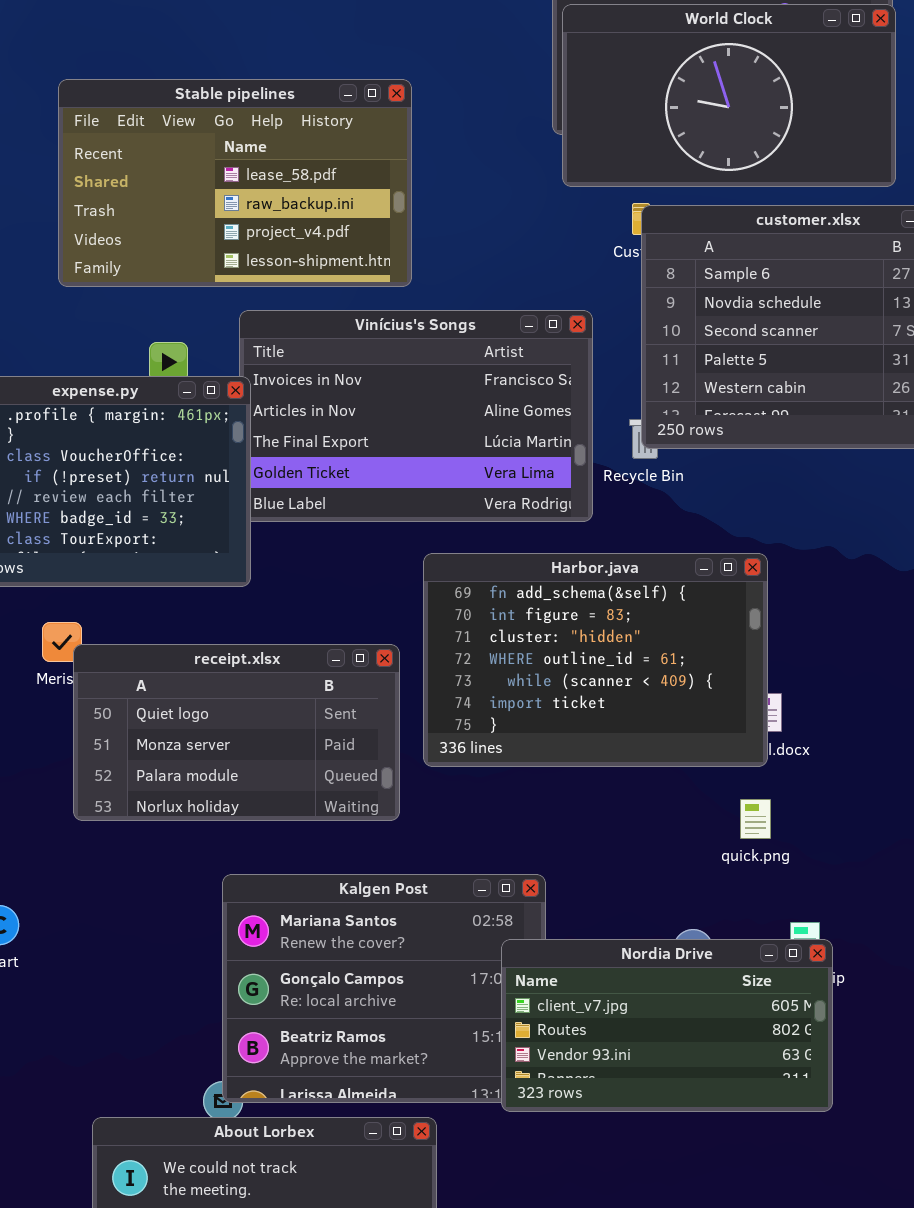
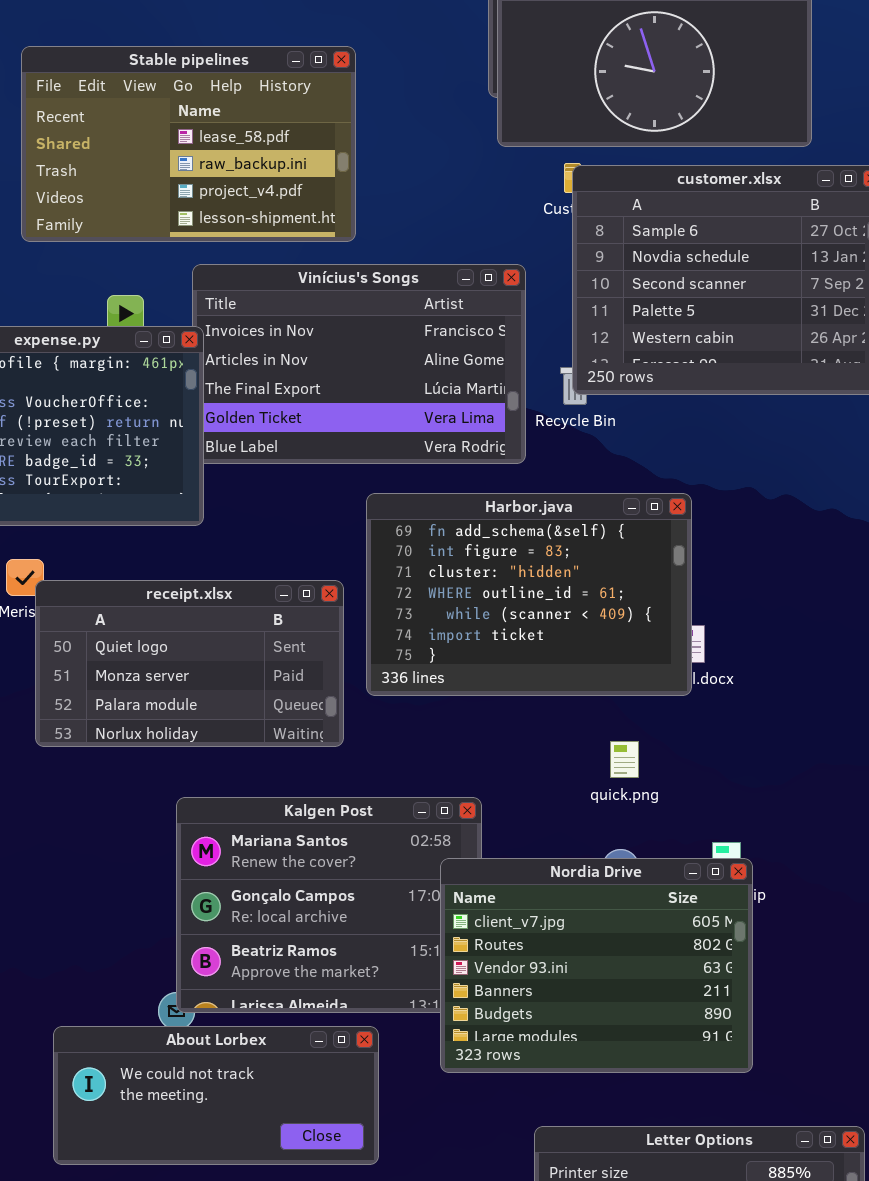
quick.png: [740,799,771,839] -> [610,741,639,778], moved
Nordia Drive: [501,939,833,1112] -> [440,858,753,1073], resized

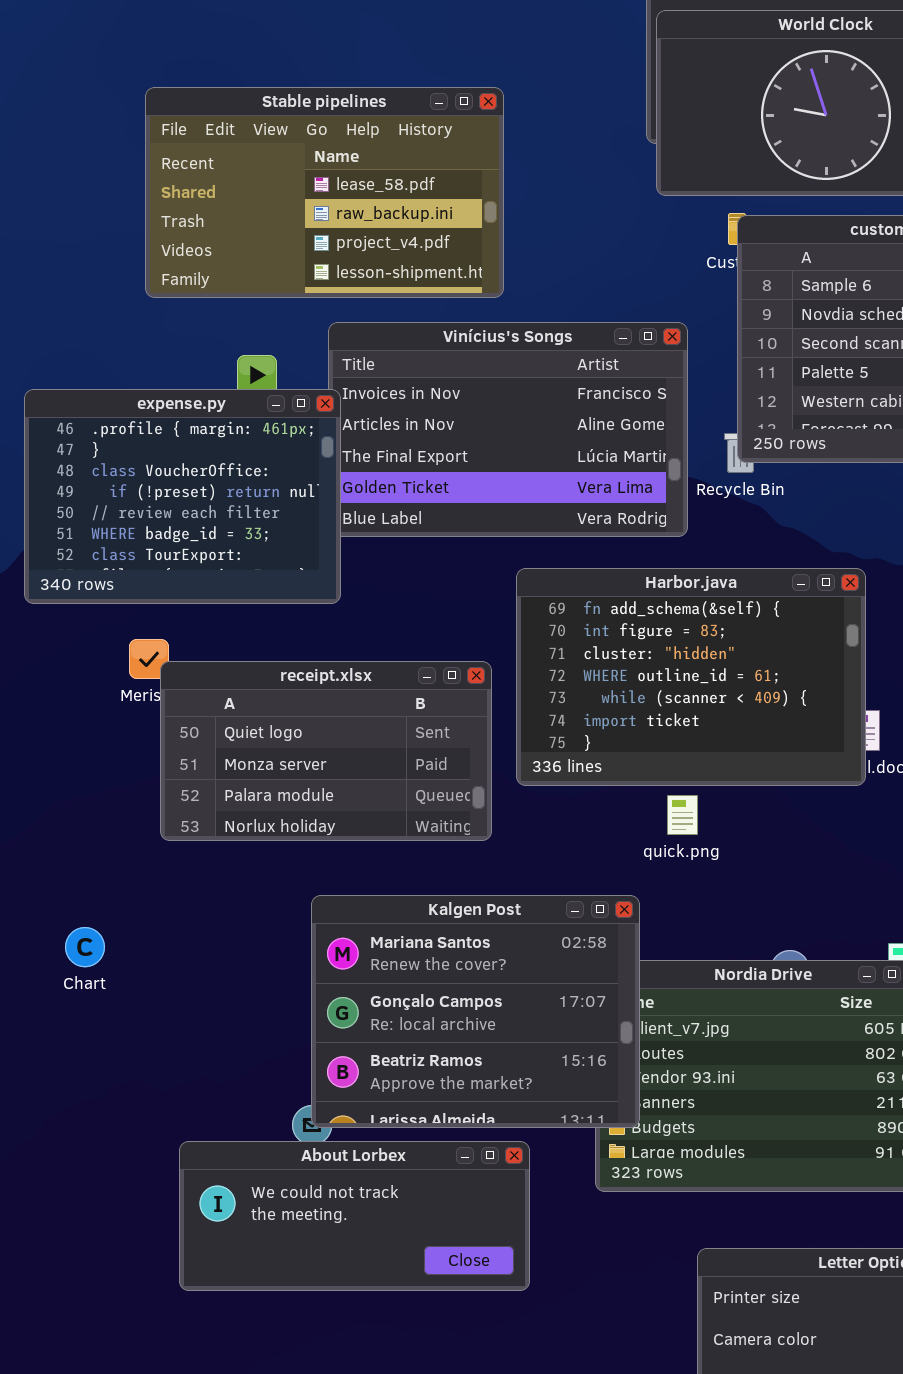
quick.png: [610,741,639,778] -> [667,795,698,835], moved
Kalgen Post: [176,797,482,1013] -> [311,895,640,1128], raised

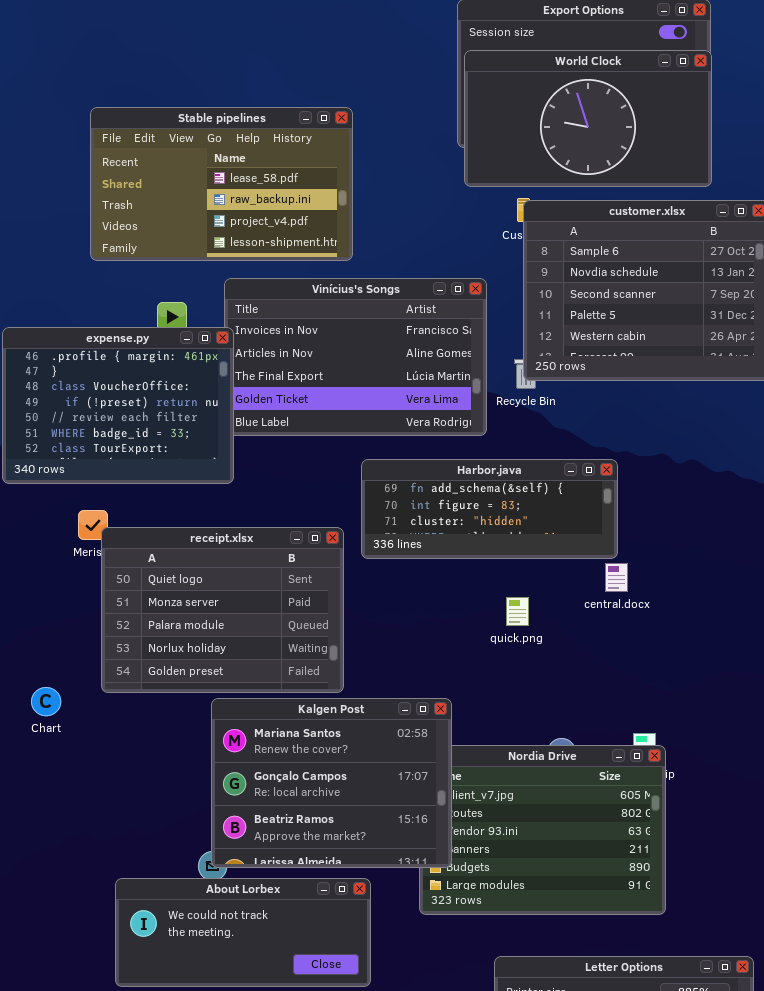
Harbor.java: [516,568,866,786] -> [361,459,618,559], resized
receipt.xlsx: [160,661,492,841] -> [101,527,344,693], resized
quick.png: [667,795,698,835] -> [506,597,529,626], moved
Chart: [65,927,105,967] -> [31,687,61,716], moved

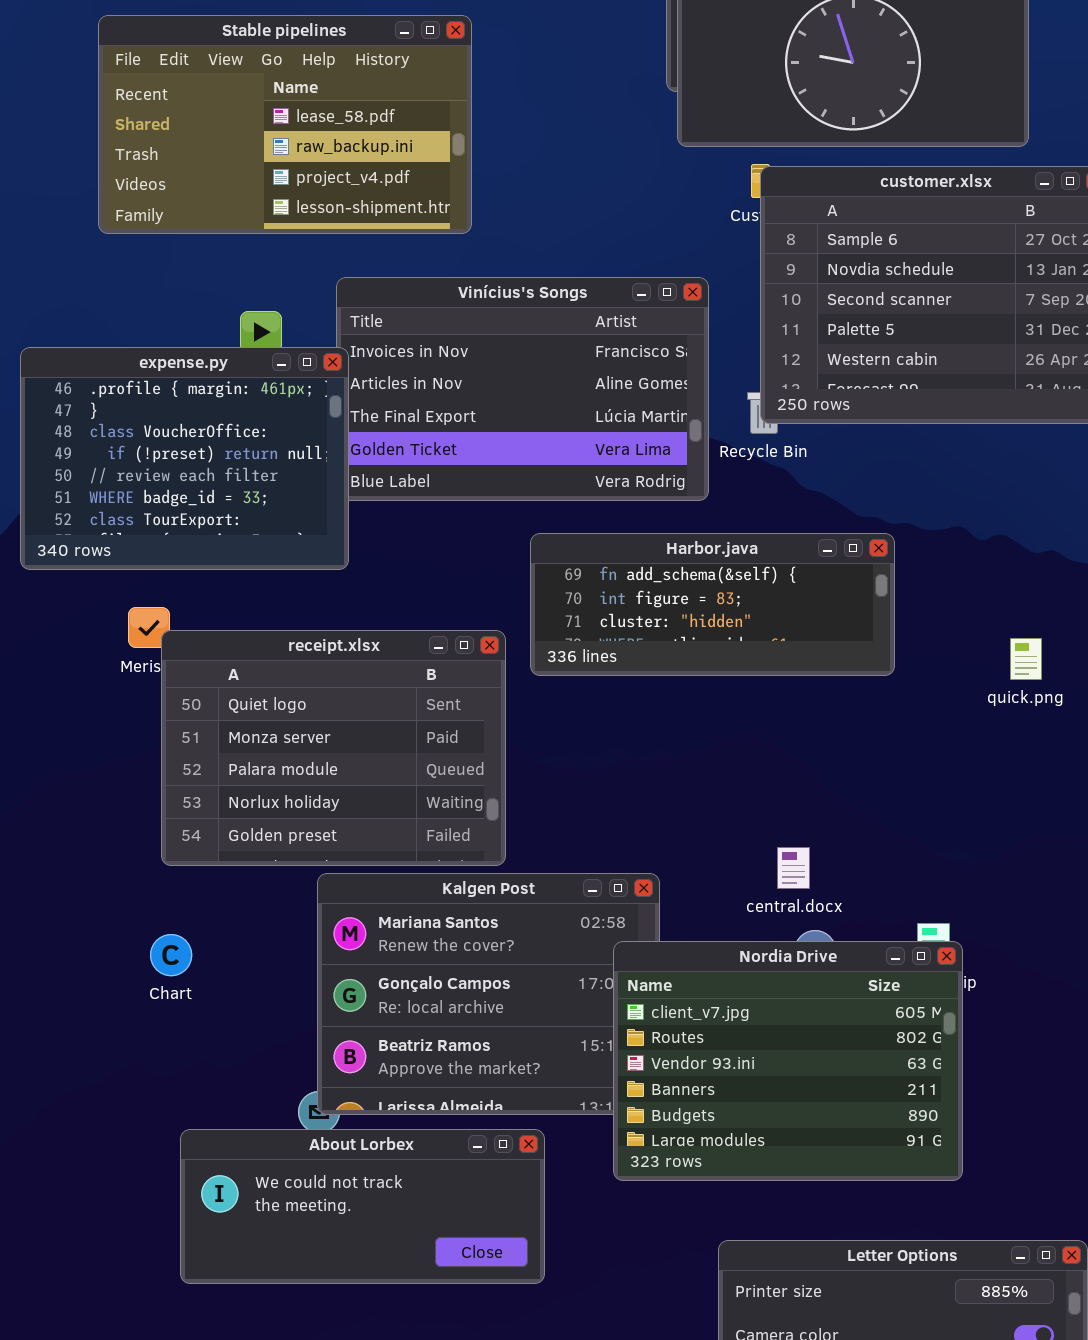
Stable pipelines: [90,107,353,261] -> [98,15,472,234], moved
central.docx: [605,563,628,592] -> [777,847,810,889], moved
quick.png: [506,597,529,626] -> [1010,638,1042,680], moved
Chart: [31,687,61,716] -> [150,934,192,976], moved
Nordia Drive: [419,745,666,915] -> [613,941,963,1181], raised

